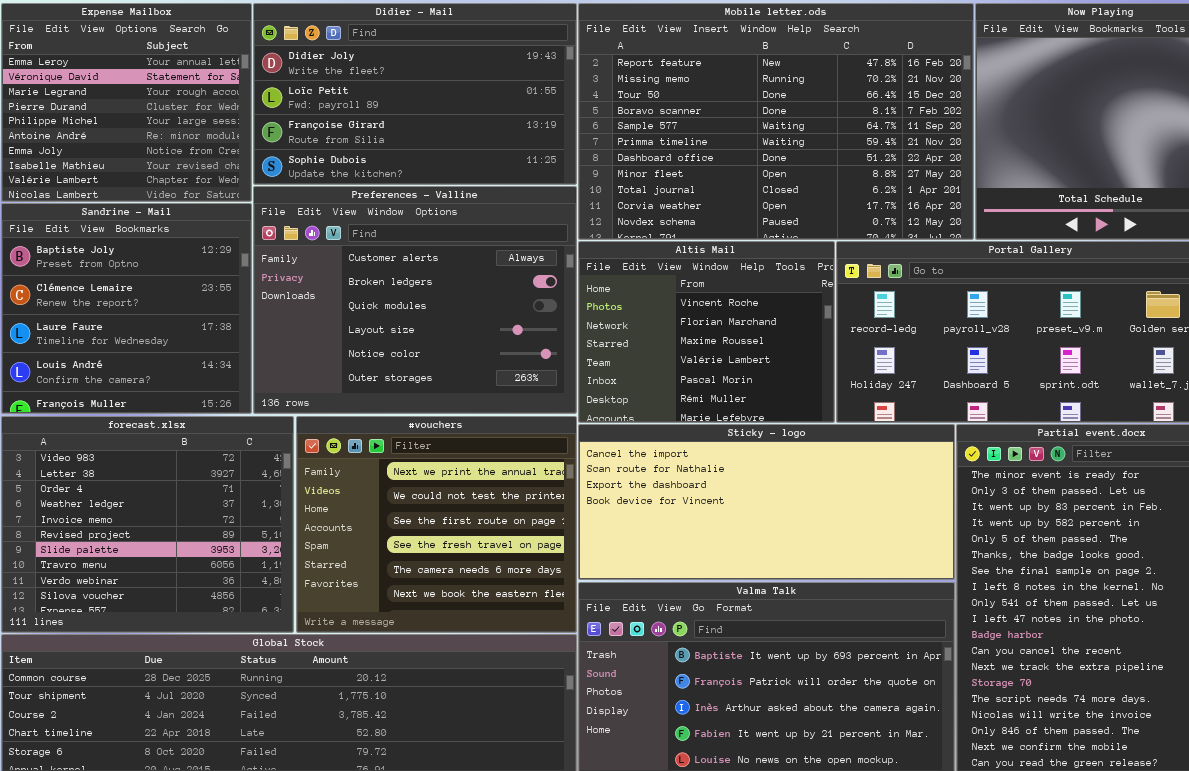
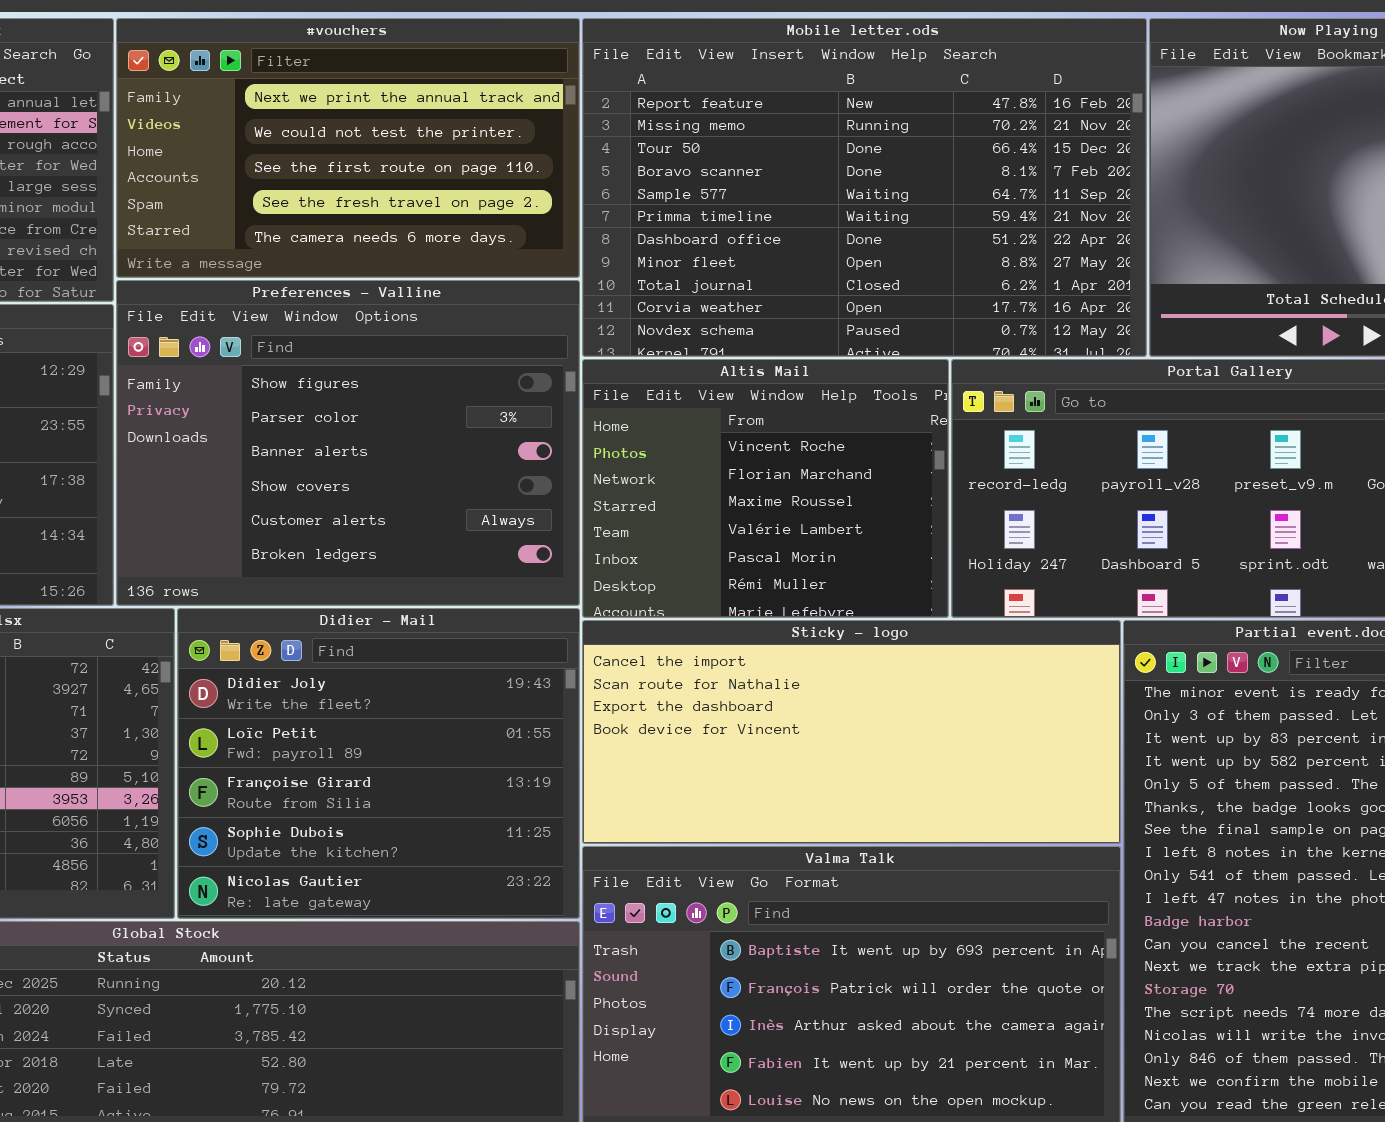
Didier - Mail: [253,3,577,185] -> [177,608,580,919], moved, resized
Preferences - Valline: [253,186,577,414] -> [116,280,580,606], scrolled up 4 rows
#vouchers: [296,416,577,633] -> [116,18,580,278], moved, resized

